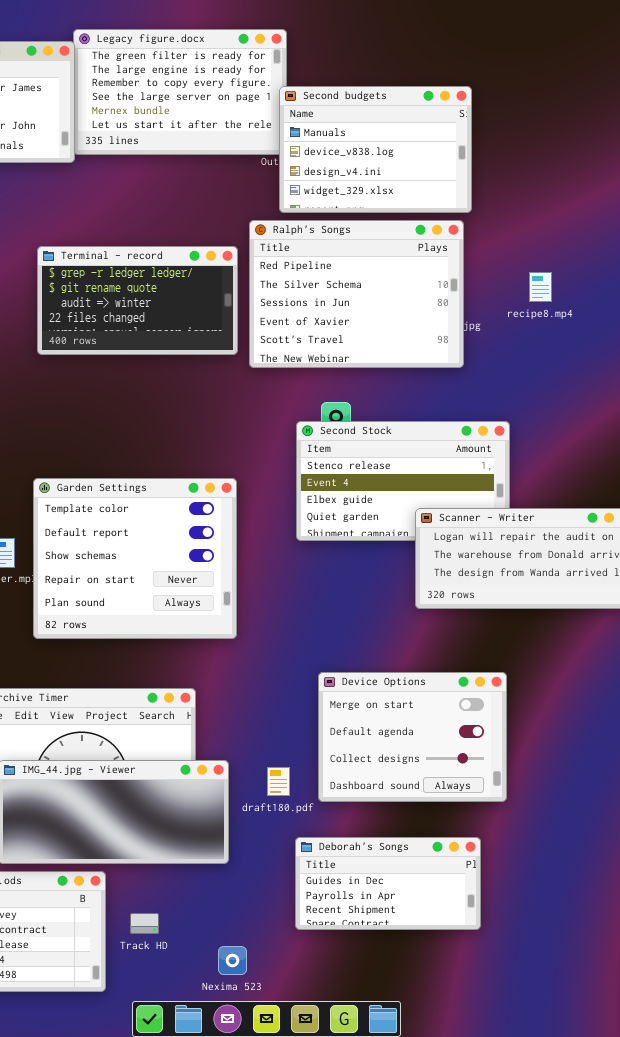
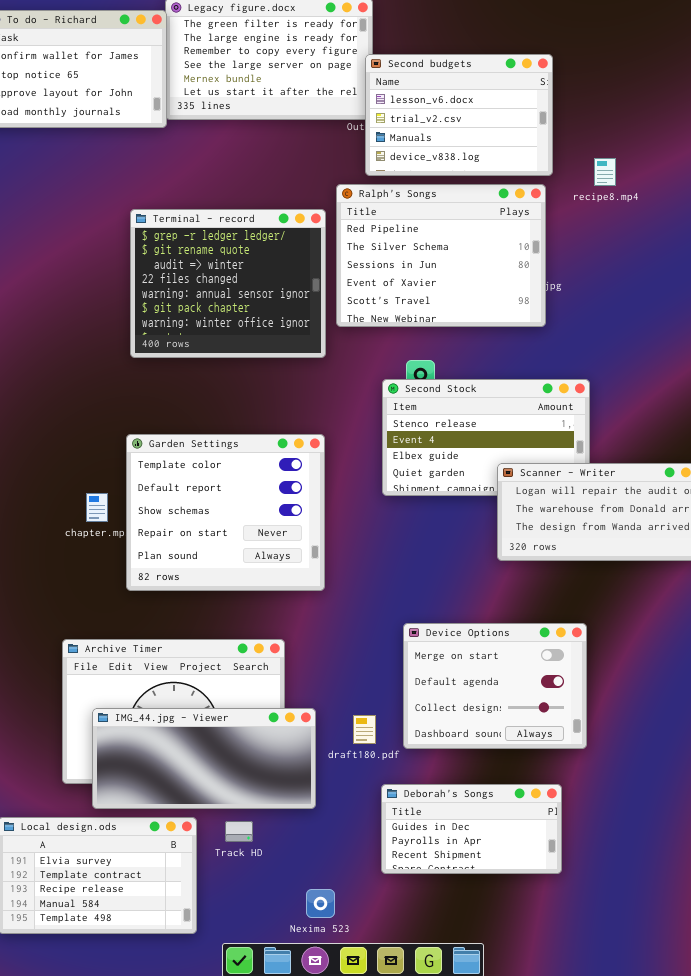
Second budgets: [279,86,472,213] -> [365,54,553,176], scrolled up 2 rows
Terminal - record: [37,246,238,355] -> [130,209,326,358], resized
recipe8.mp4: [529,272,552,302] -> [594,158,616,186], moved
Track HD: [130,913,159,934] -> [225,821,253,842], moved

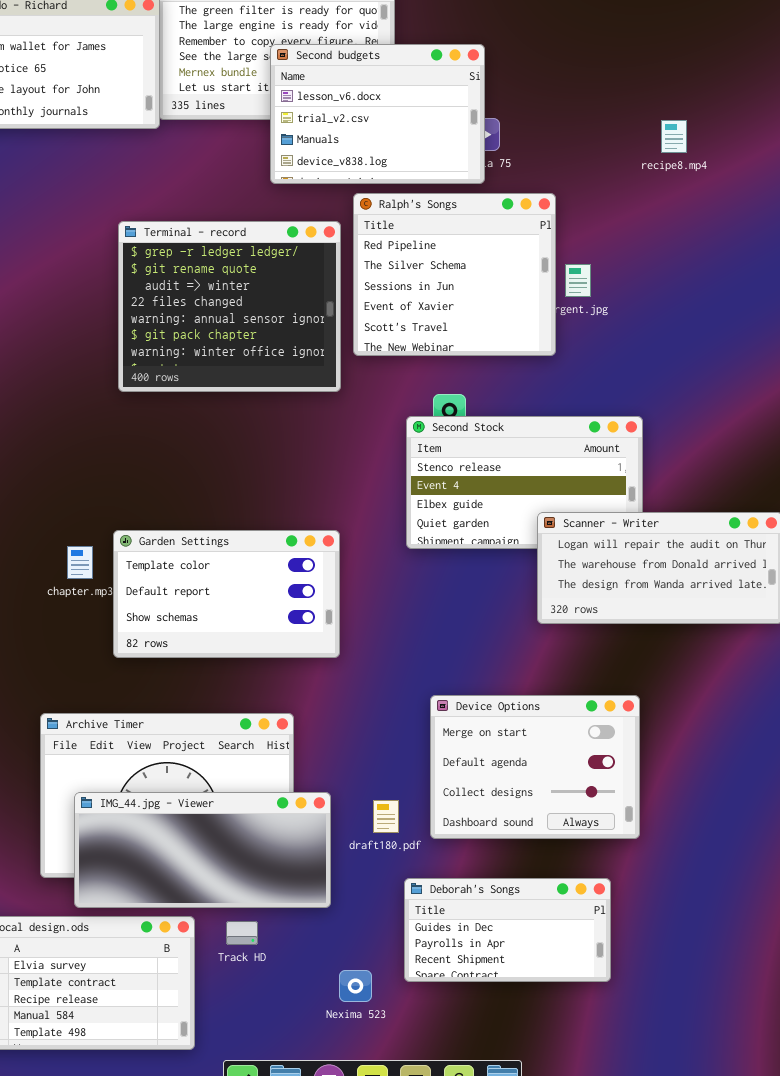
Second budgets: [365,54,553,176] -> [270,44,485,184], moved
recipe8.mp4: [594,158,616,186] -> [661,120,687,153], moved
Ralph's Songs: [336,184,546,327] -> [353,193,556,356], resized
Garden Settings: [126,434,325,591] -> [113,530,340,658], resized
Nexima 523: [306,889,335,918] -> [339,970,372,1002], moved

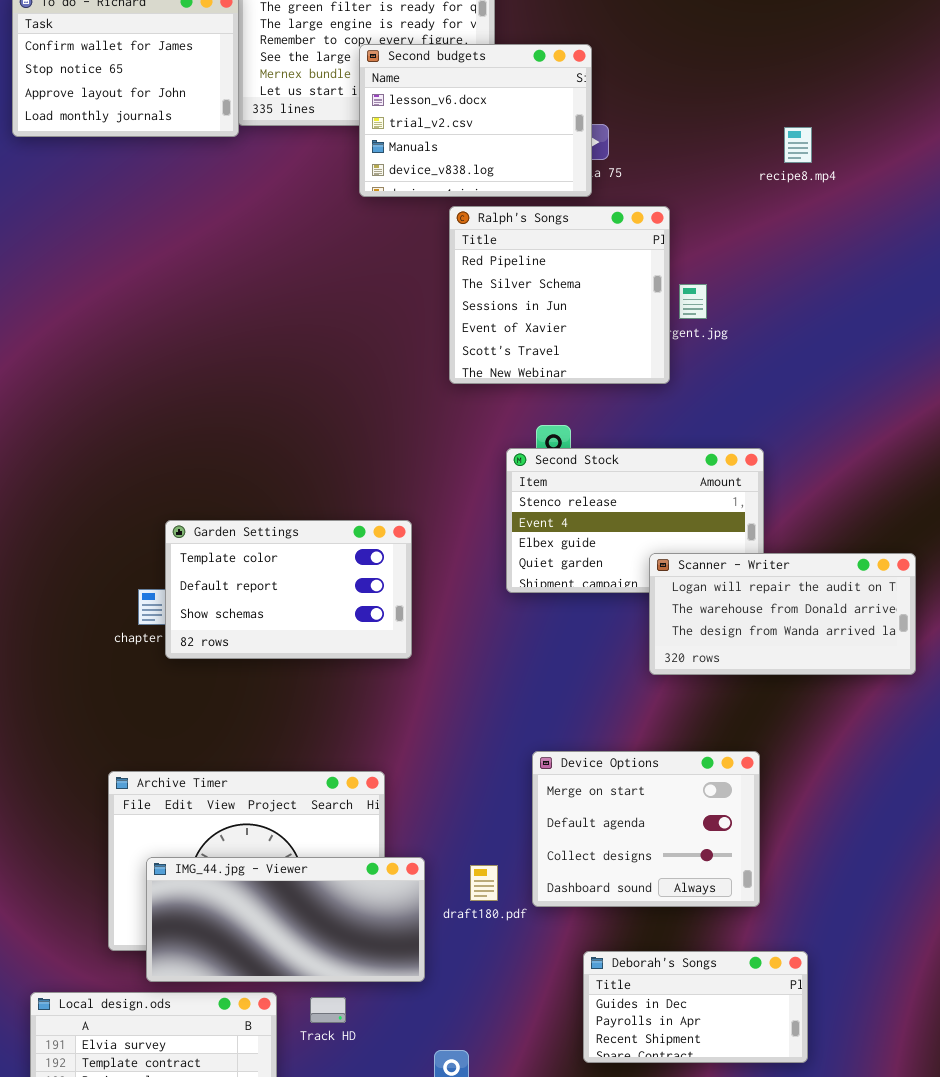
Terminal - record: [118,221,341,392] -> none, closed
Garden Settings: [113,530,340,658] -> [165,520,412,659], moved
Deborah's Songs: [404,878,611,982] -> [583,951,808,1063], moved

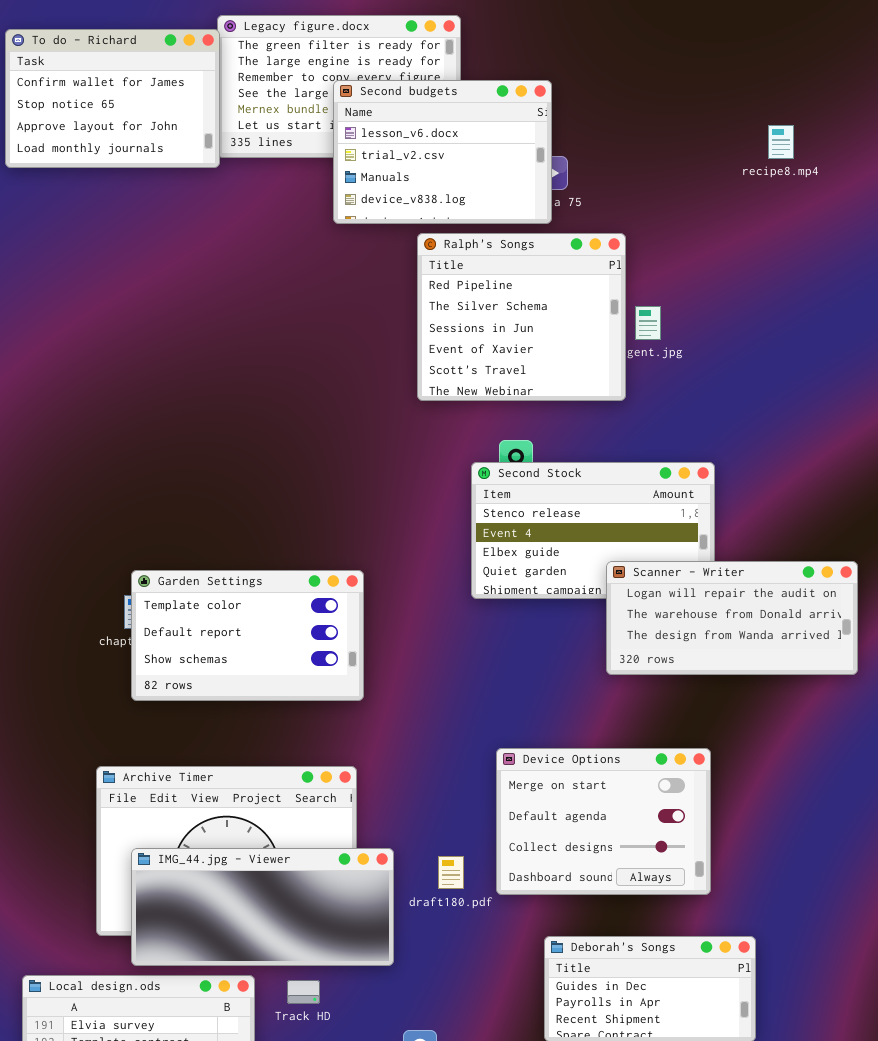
recipe8.mp4: [784,127,812,163] -> [768,125,794,159], moved
Garden Settings: [165,520,412,659] -> [131,570,364,701], moved

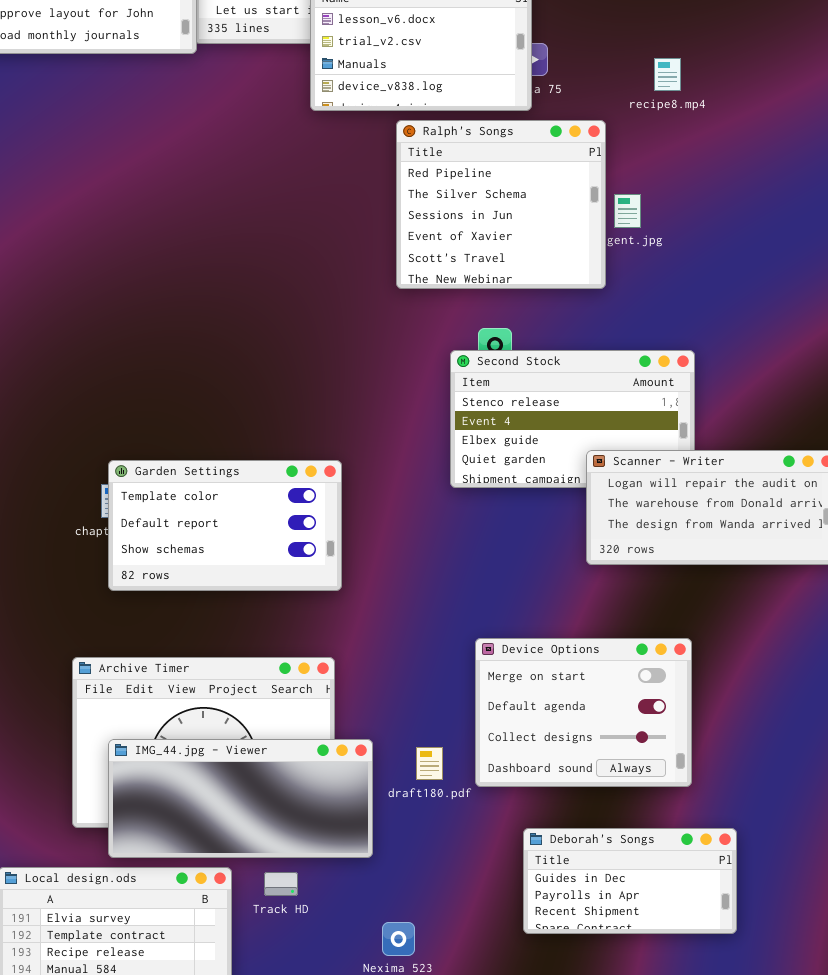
recipe8.mp4: [768,125,794,159] -> [654,58,681,91], moved

